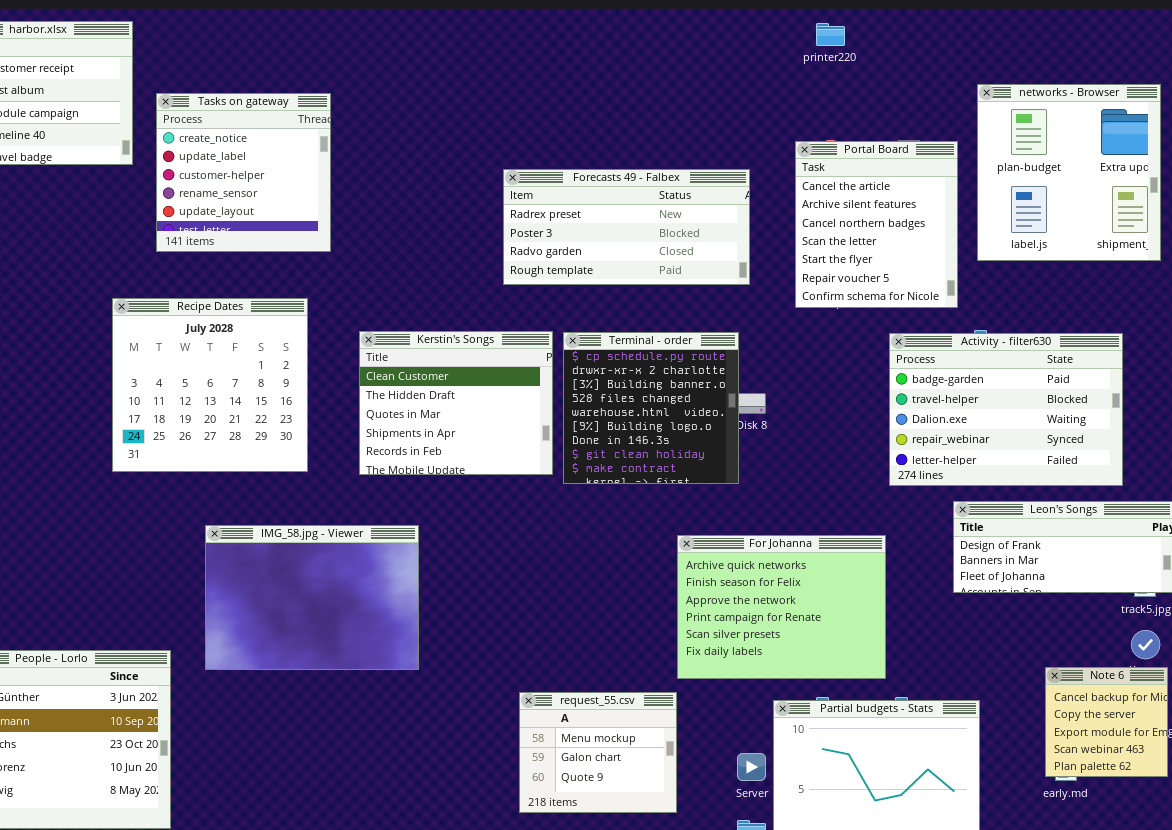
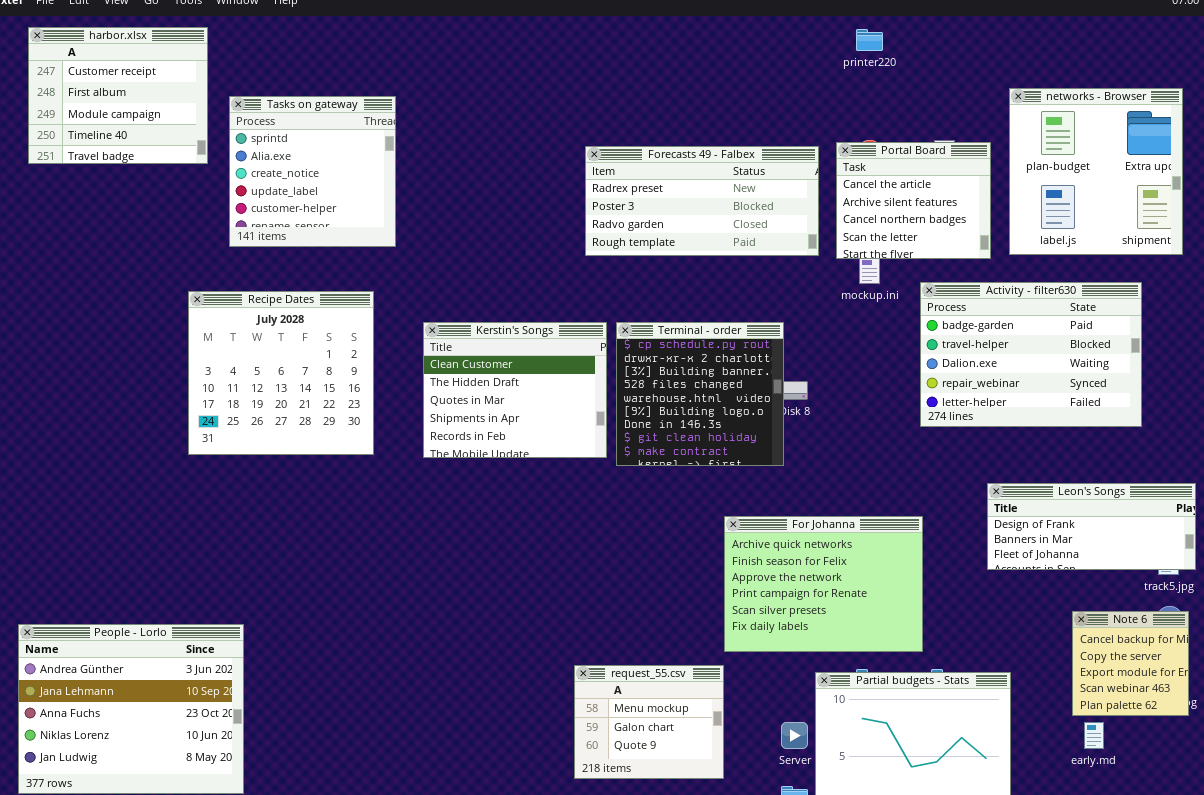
Tasks on gateway: [156,93,331,252] -> [229,96,396,247], scrolled up 2 rows
Portal Board: [795,141,958,308] -> [836,142,991,259], resized
Forecasts 49 - Falbex: [503,169,750,285] -> [585,146,819,256], moved
Activity - filter630: [889,333,1123,486] -> [920,282,1142,427], moved
IMG_58.jpg - Viewer: [205,525,419,670] -> none, closed
Note 6: [1045,667,1168,777] -> [1072,611,1189,716], moved

